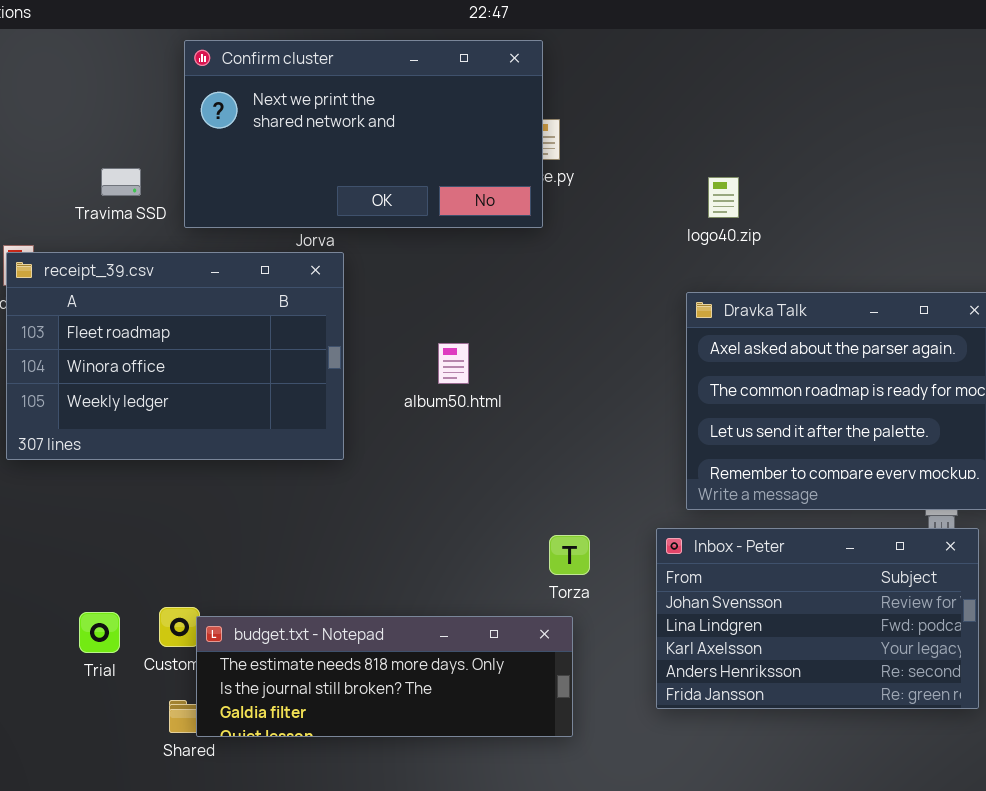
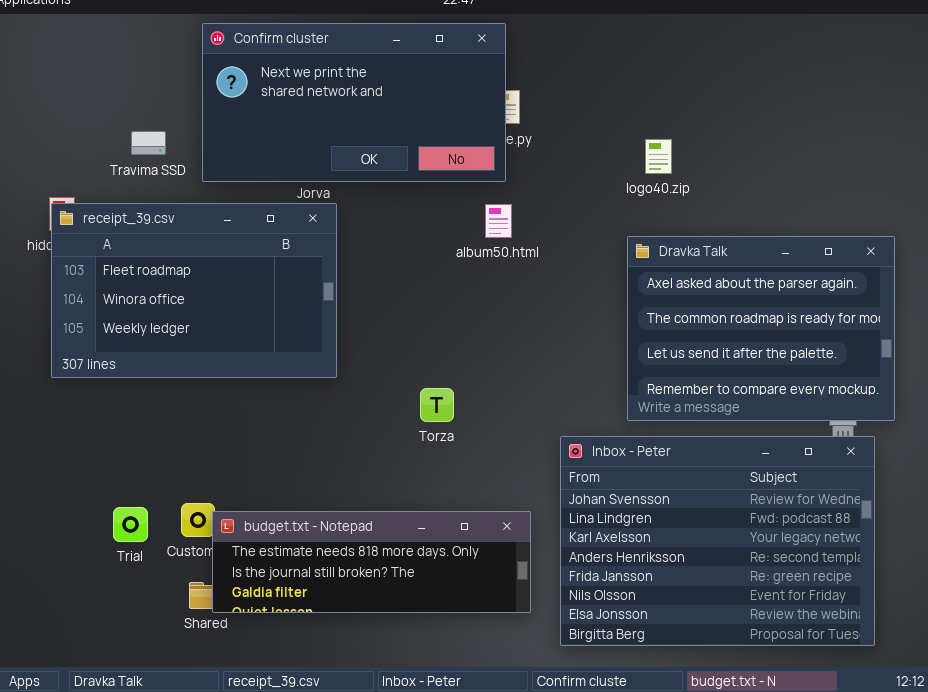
album50.html: [438,343,469,384] -> [485,204,512,238], moved
Inbox - Peter: [656,528,979,709] -> [560,436,875,646], resized
Torza: [549,535,590,575] -> [420,388,454,422], moved

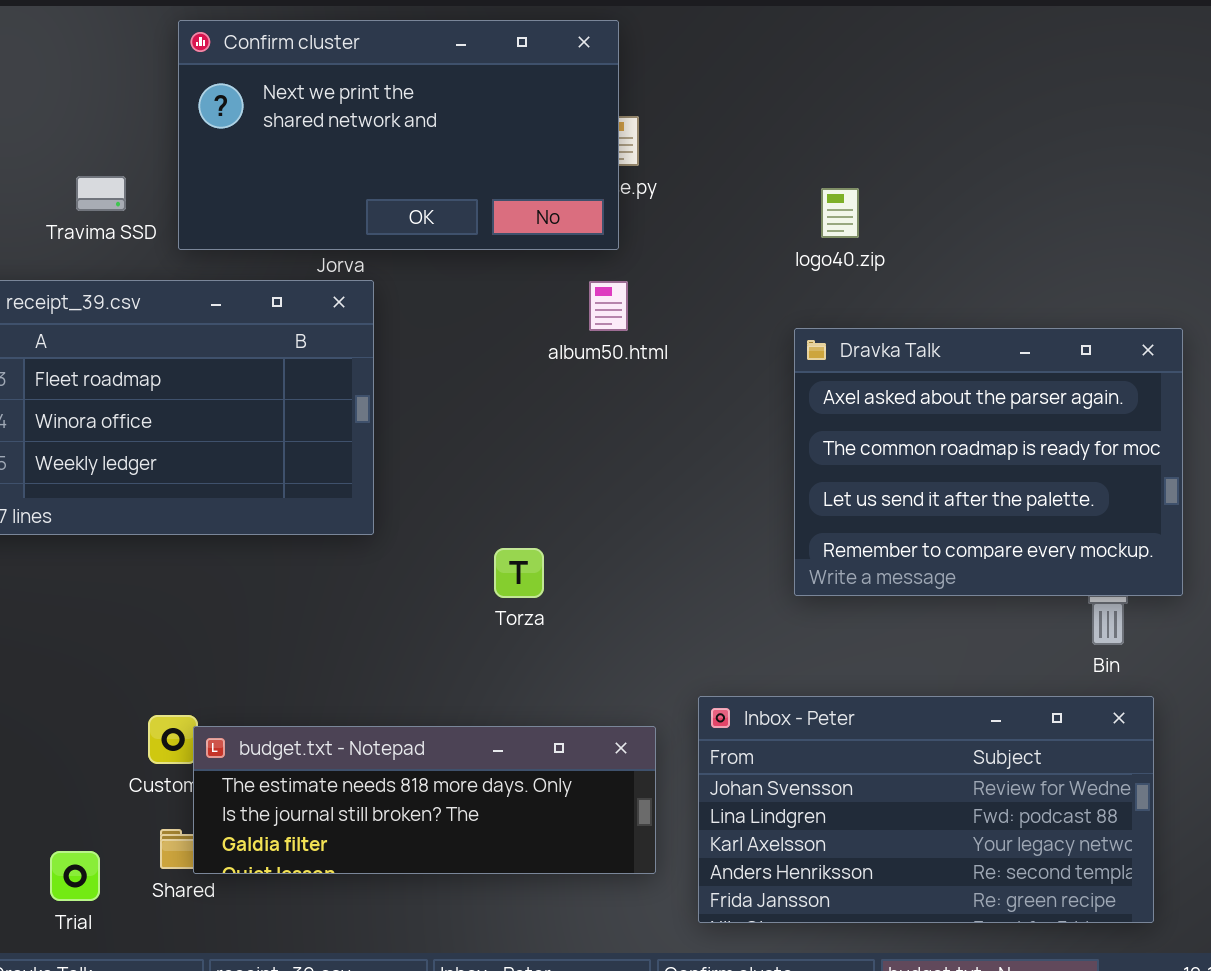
Inbox - Peter: [560,436,875,646] -> [698,696,1154,923], resized
Trial: [113,507,148,542] -> [50,851,100,901], moved

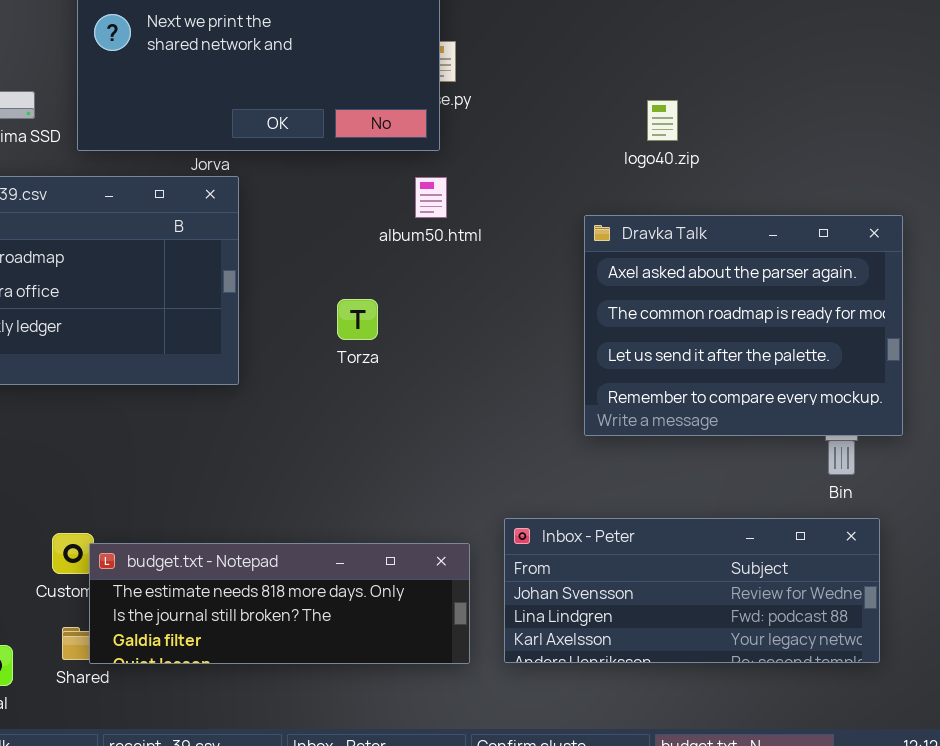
logo40.zip: [821,188,859,238] -> [647,100,678,141], moved
Torza: [494,548,544,598] -> [337,299,378,340], moved
Inbox - Peter: [698,696,1154,923] -> [504,518,880,663], resized

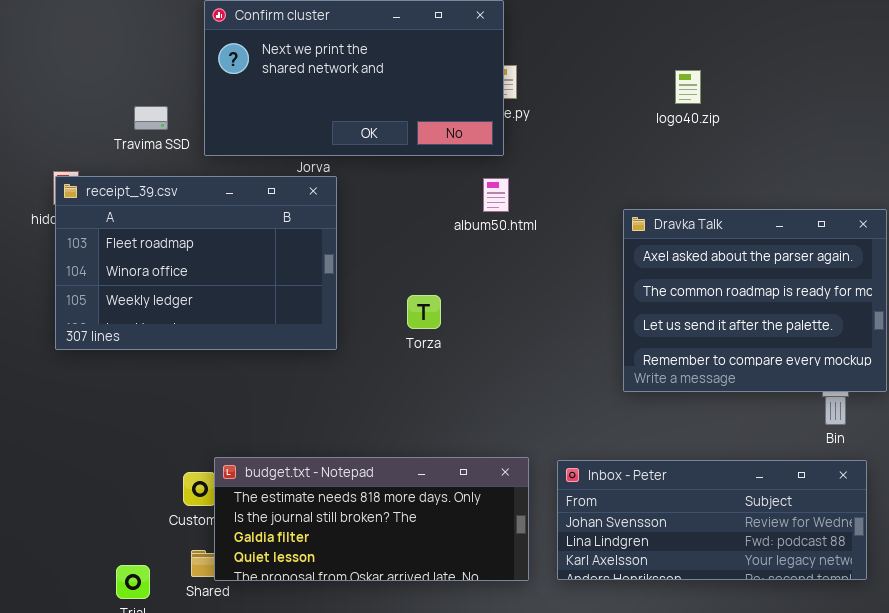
logo40.zip: [647,100,678,141] -> [675,70,701,104], moved
Torza: [337,299,378,340] -> [407,295,441,329], moved
budget.txt - Notepad: [89,543,470,664] -> [214,457,529,581], resized

